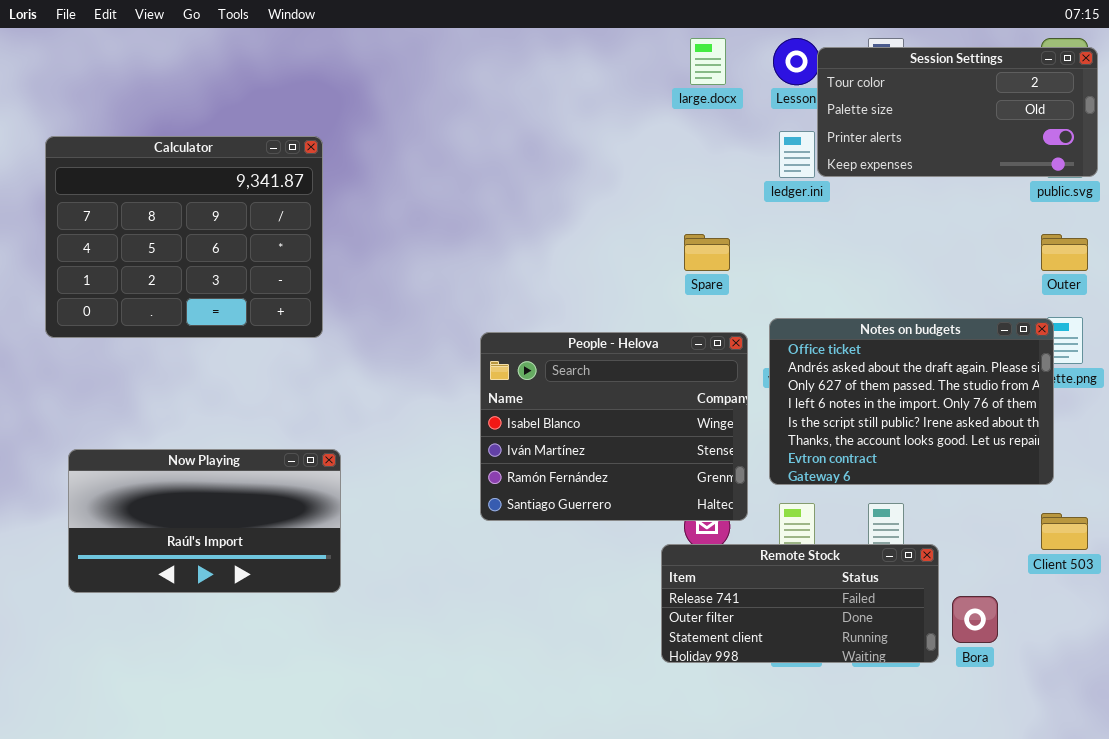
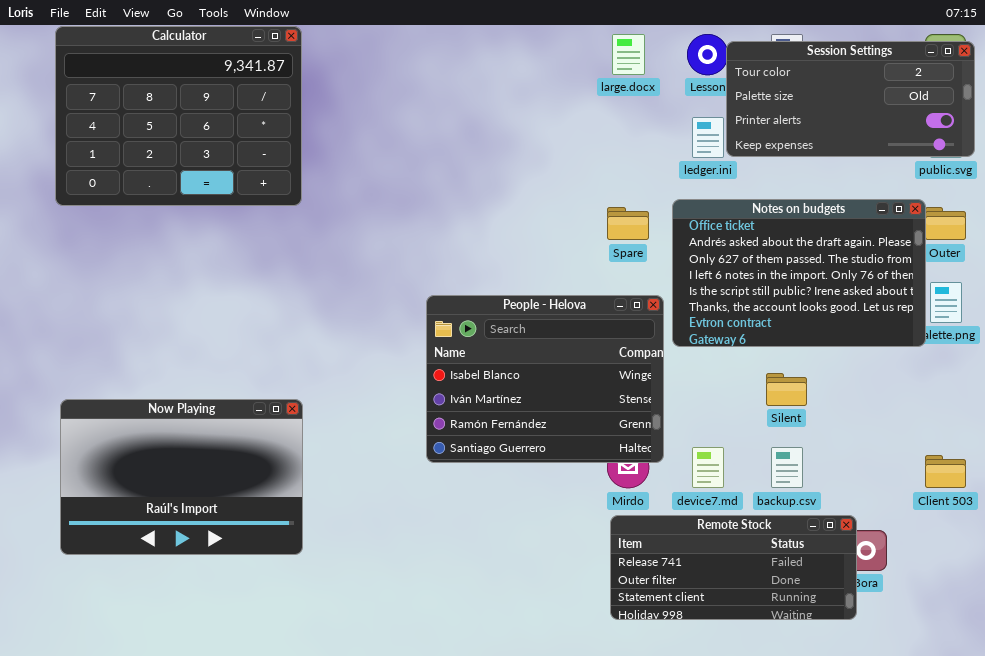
Calculator: [45,136,323,338] -> [55,26,302,206], moved
Notes on budgets: [769,318,1054,485] -> [672,199,926,347], moved
Now Playing: [68,449,341,593] -> [60,399,303,555], resized
Remote Stock: [661,544,939,663] -> [610,515,857,620], moved

